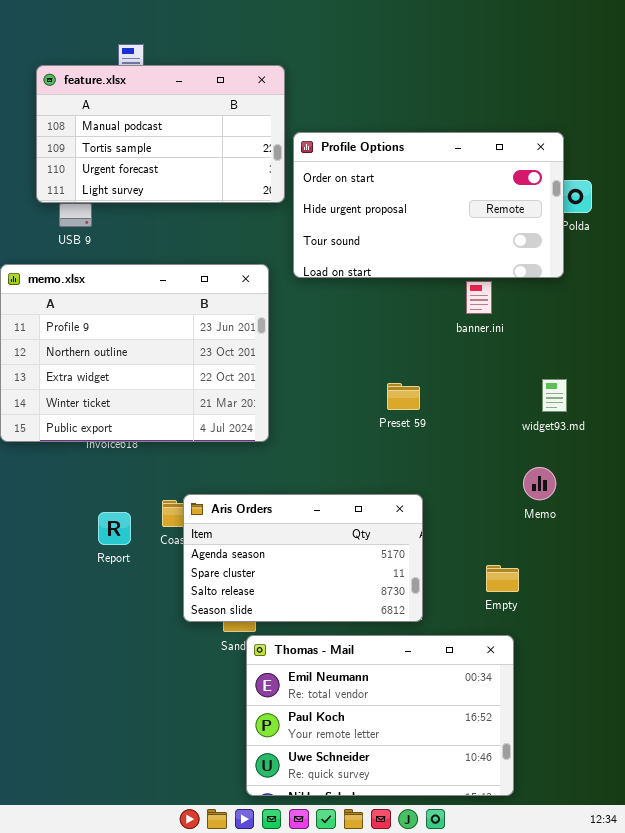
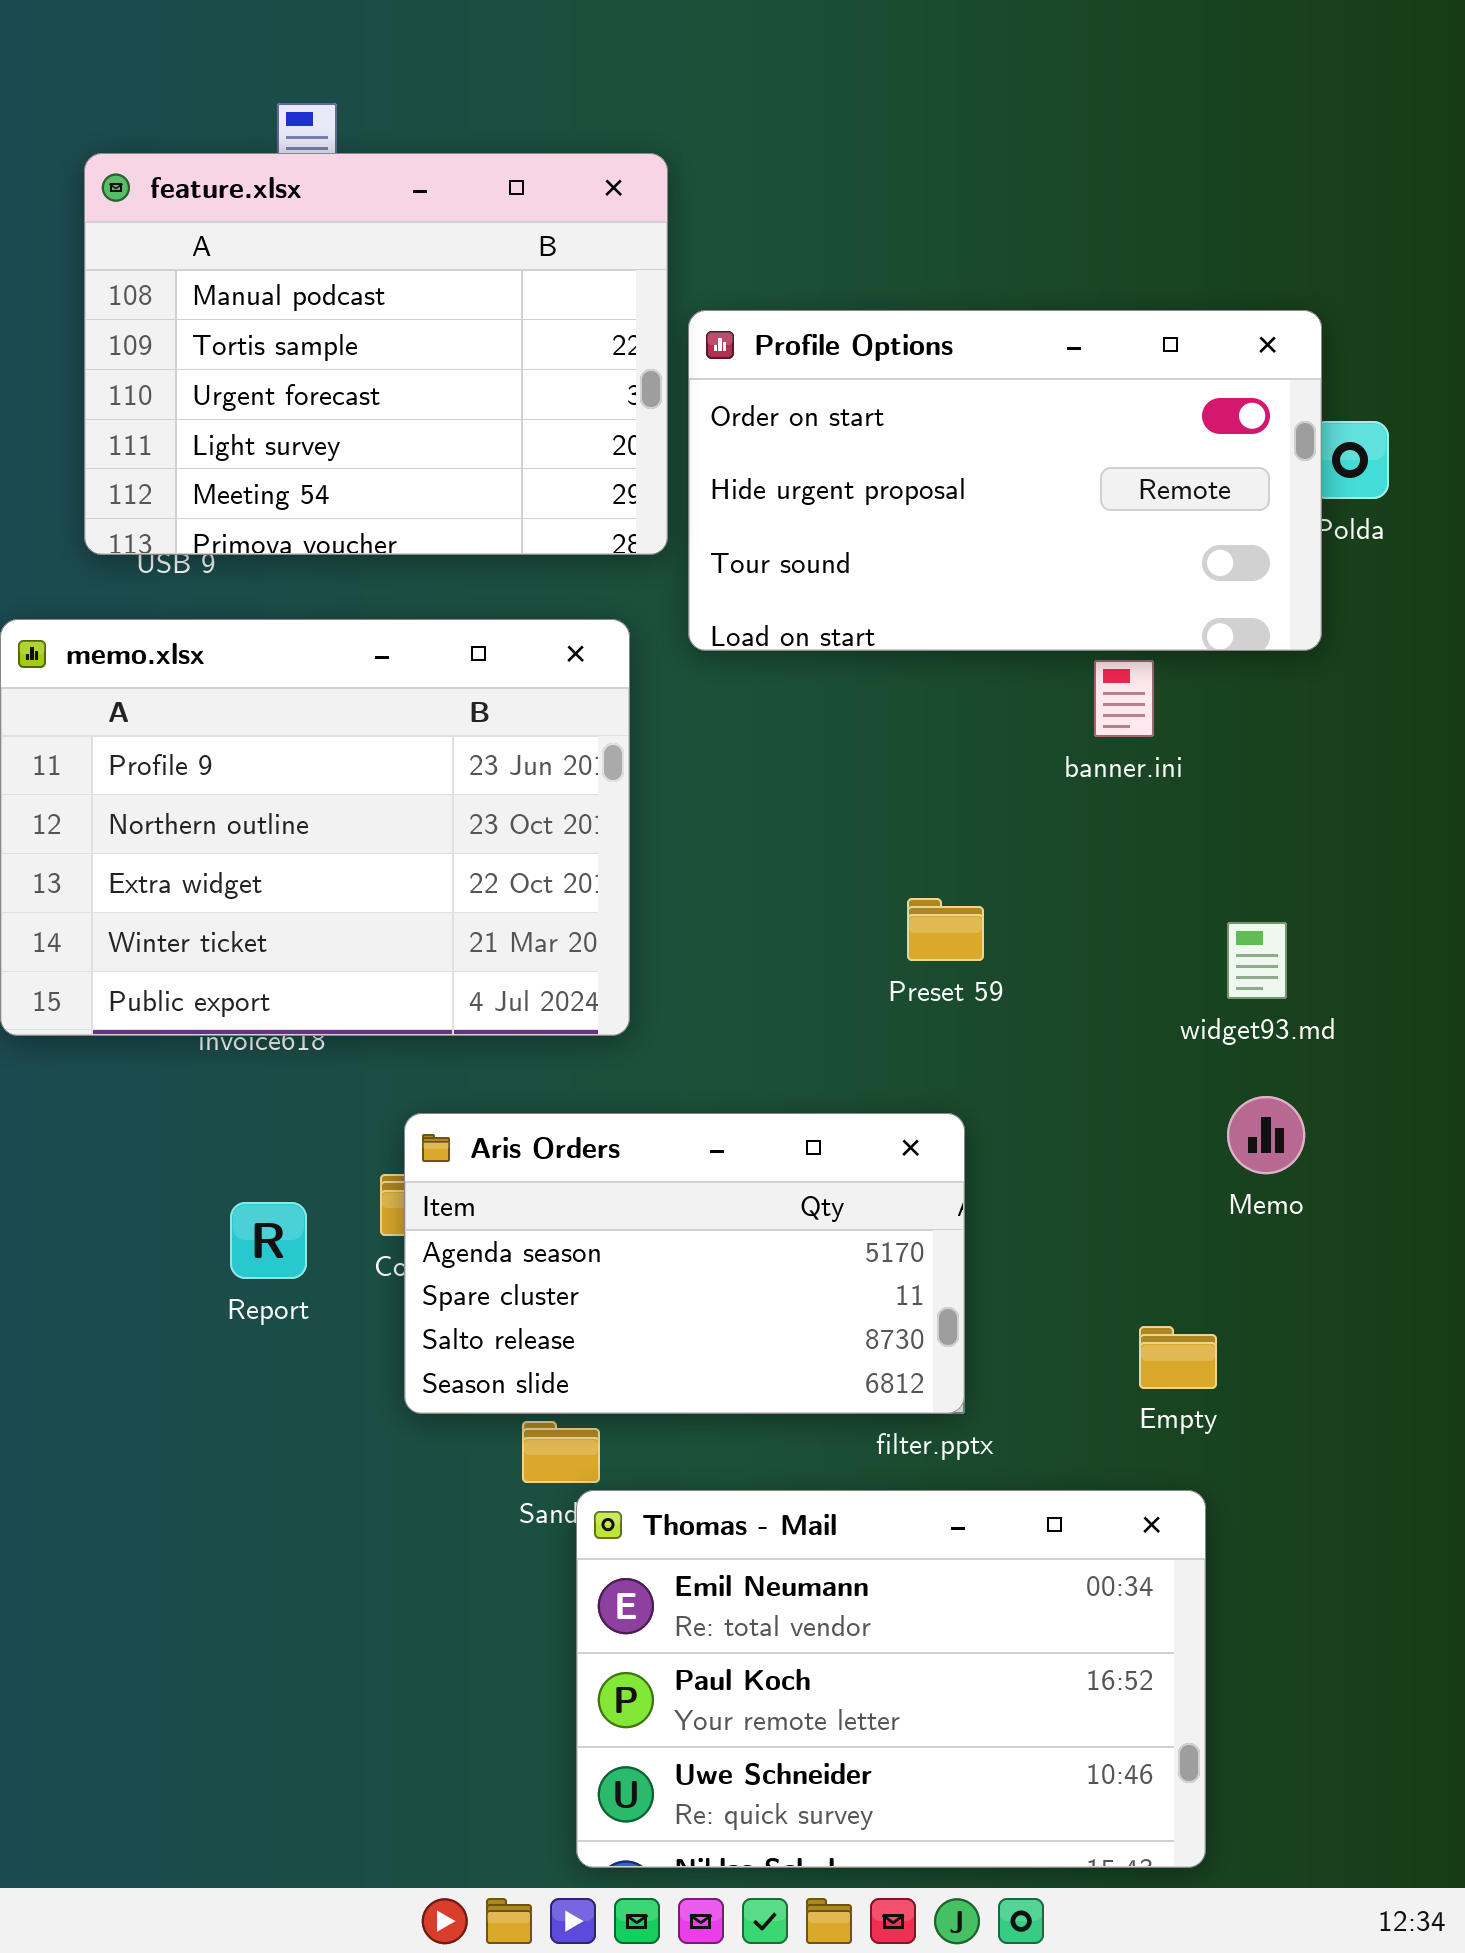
feature.xlsx: [36,65,285,203] -> [84,153,668,555], resized
widget93.md: [542,379,567,412] -> [1227,922,1287,999], moved
Aris Orders: [183,494,423,622] -> [404,1113,965,1414], moved

